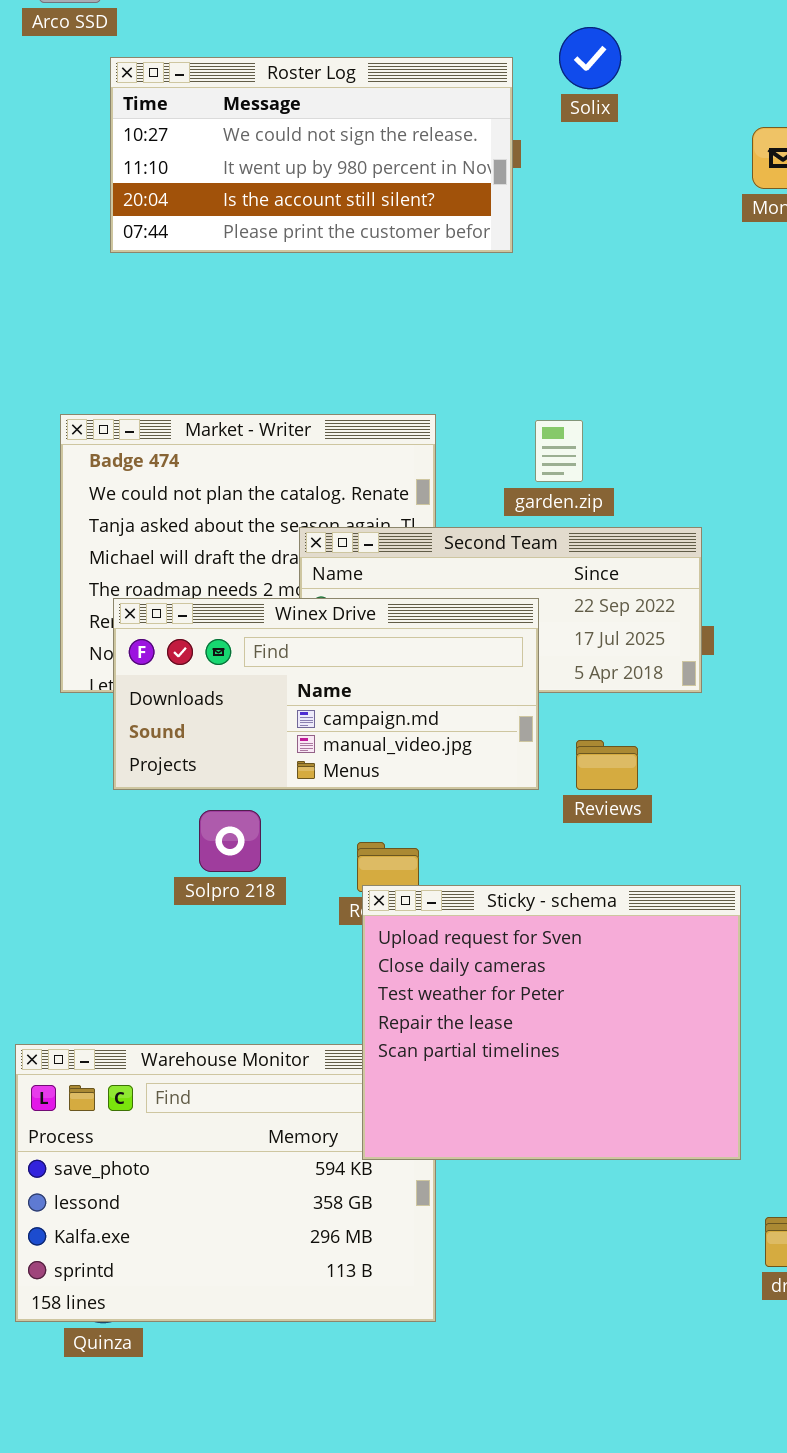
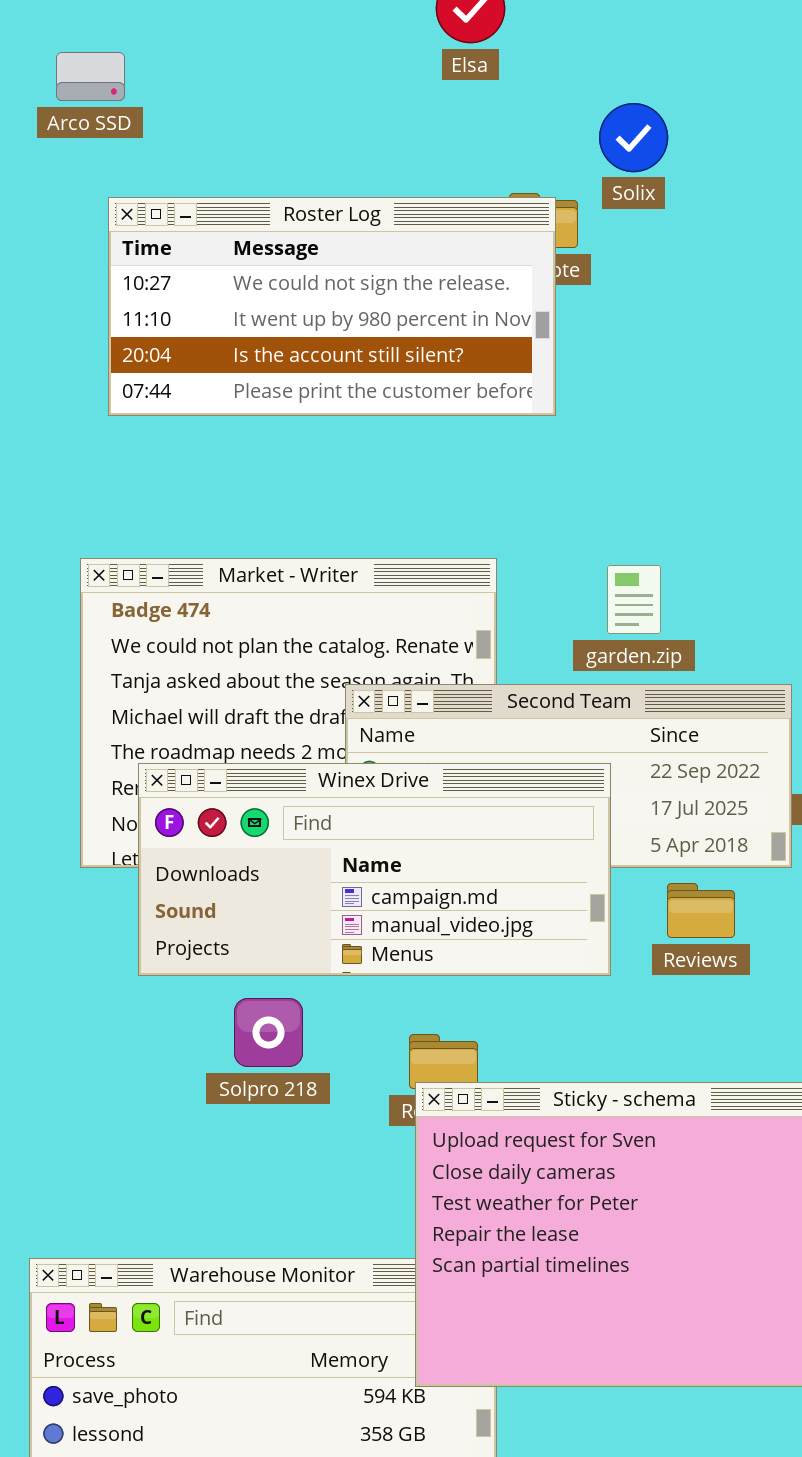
Solix: [559,27,621,89] -> [599,103,668,172], moved
Roster Log: [110,57,513,253] -> [108,197,556,416], moved
Reviews: [576,740,638,790] -> [667,883,735,938], moved

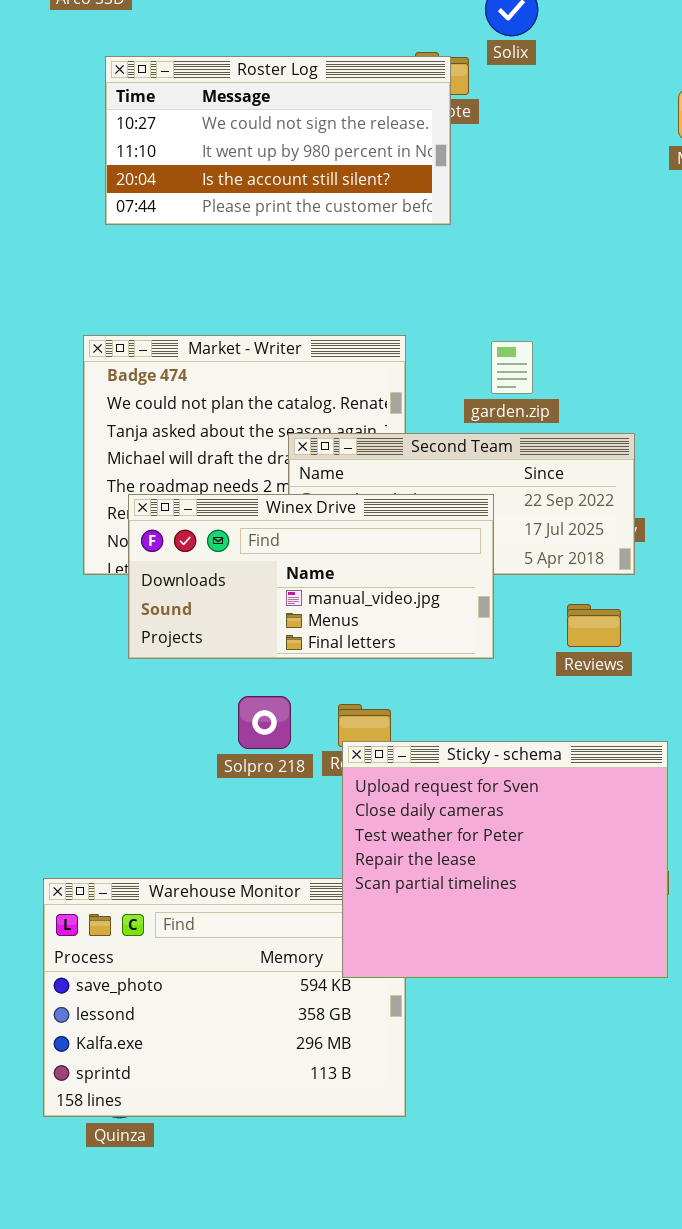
Winex Drive: [138,763,611,976] -> [128,494,494,659], scrolled down 1 row
Reviews: [667,883,735,938] -> [567,604,621,647], moved
Solpro 218: [234,998,303,1067] -> [238,696,291,749], moved

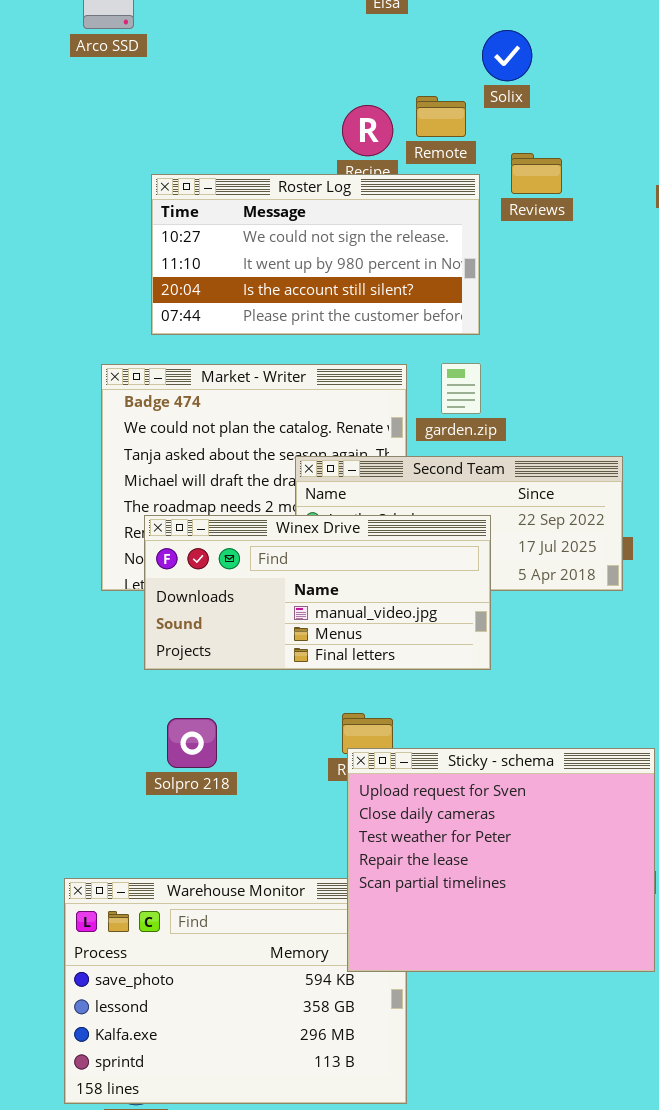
Roster Log: [105,56,451,225] -> [151,174,480,335], moved
garden.zip: [491,341,533,394] -> [441,363,481,414], moved
Reviews: [567,604,621,647] -> [511,153,562,194], moved
Solpro 218: [238,696,291,749] -> [167,718,217,768], moved

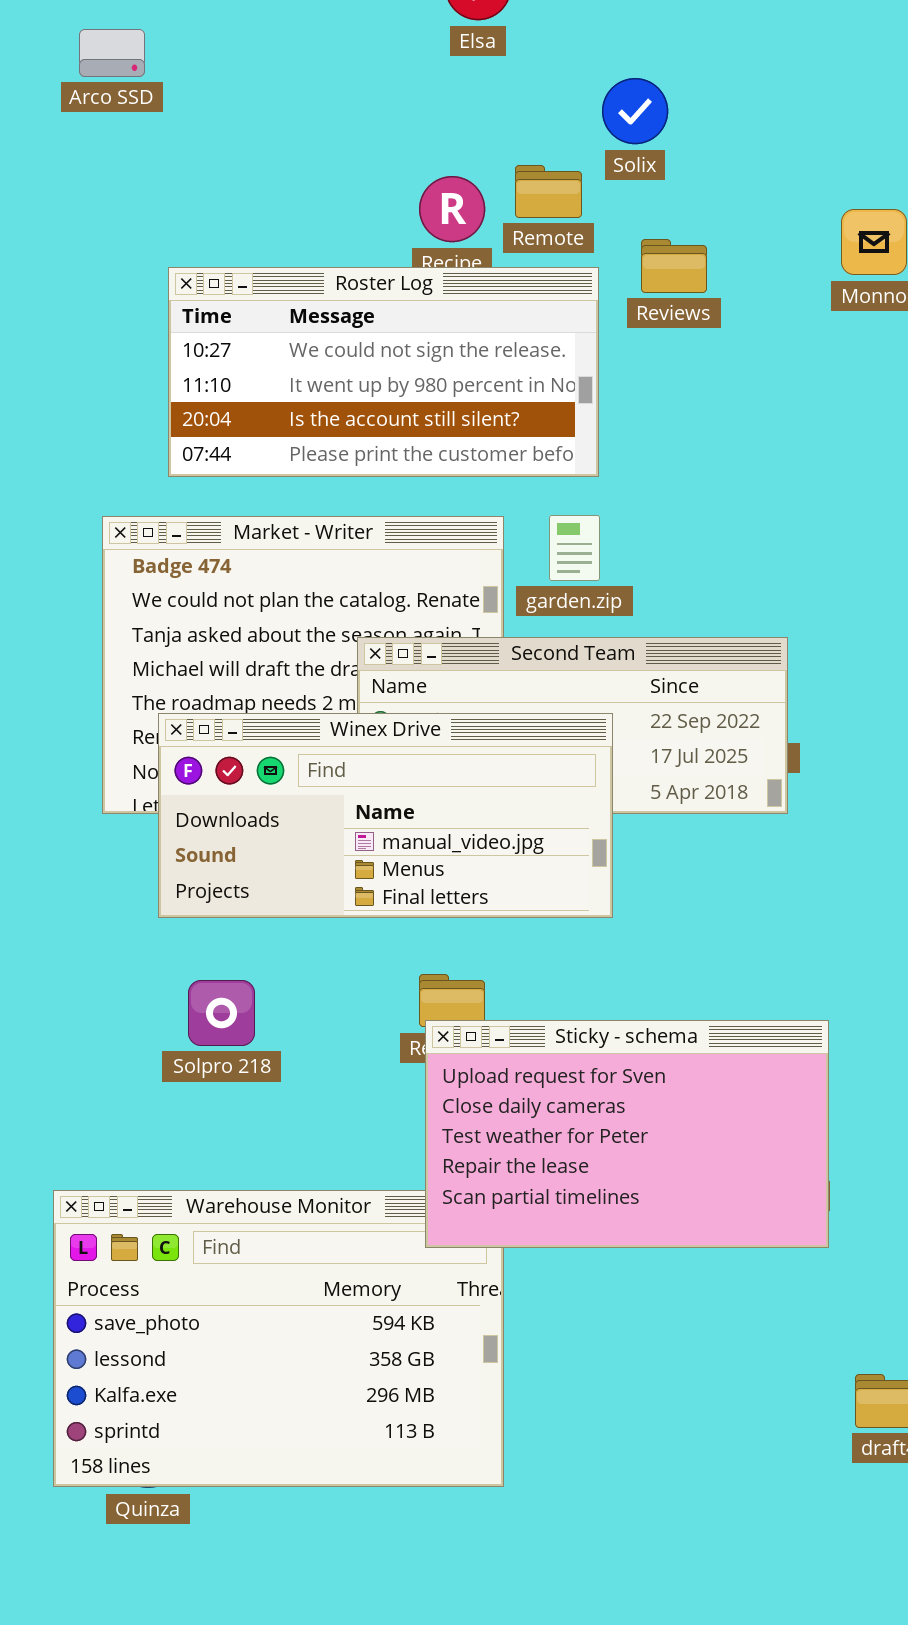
Sticky - schema: [347,748,655,972] -> [425,1020,829,1248], resized

